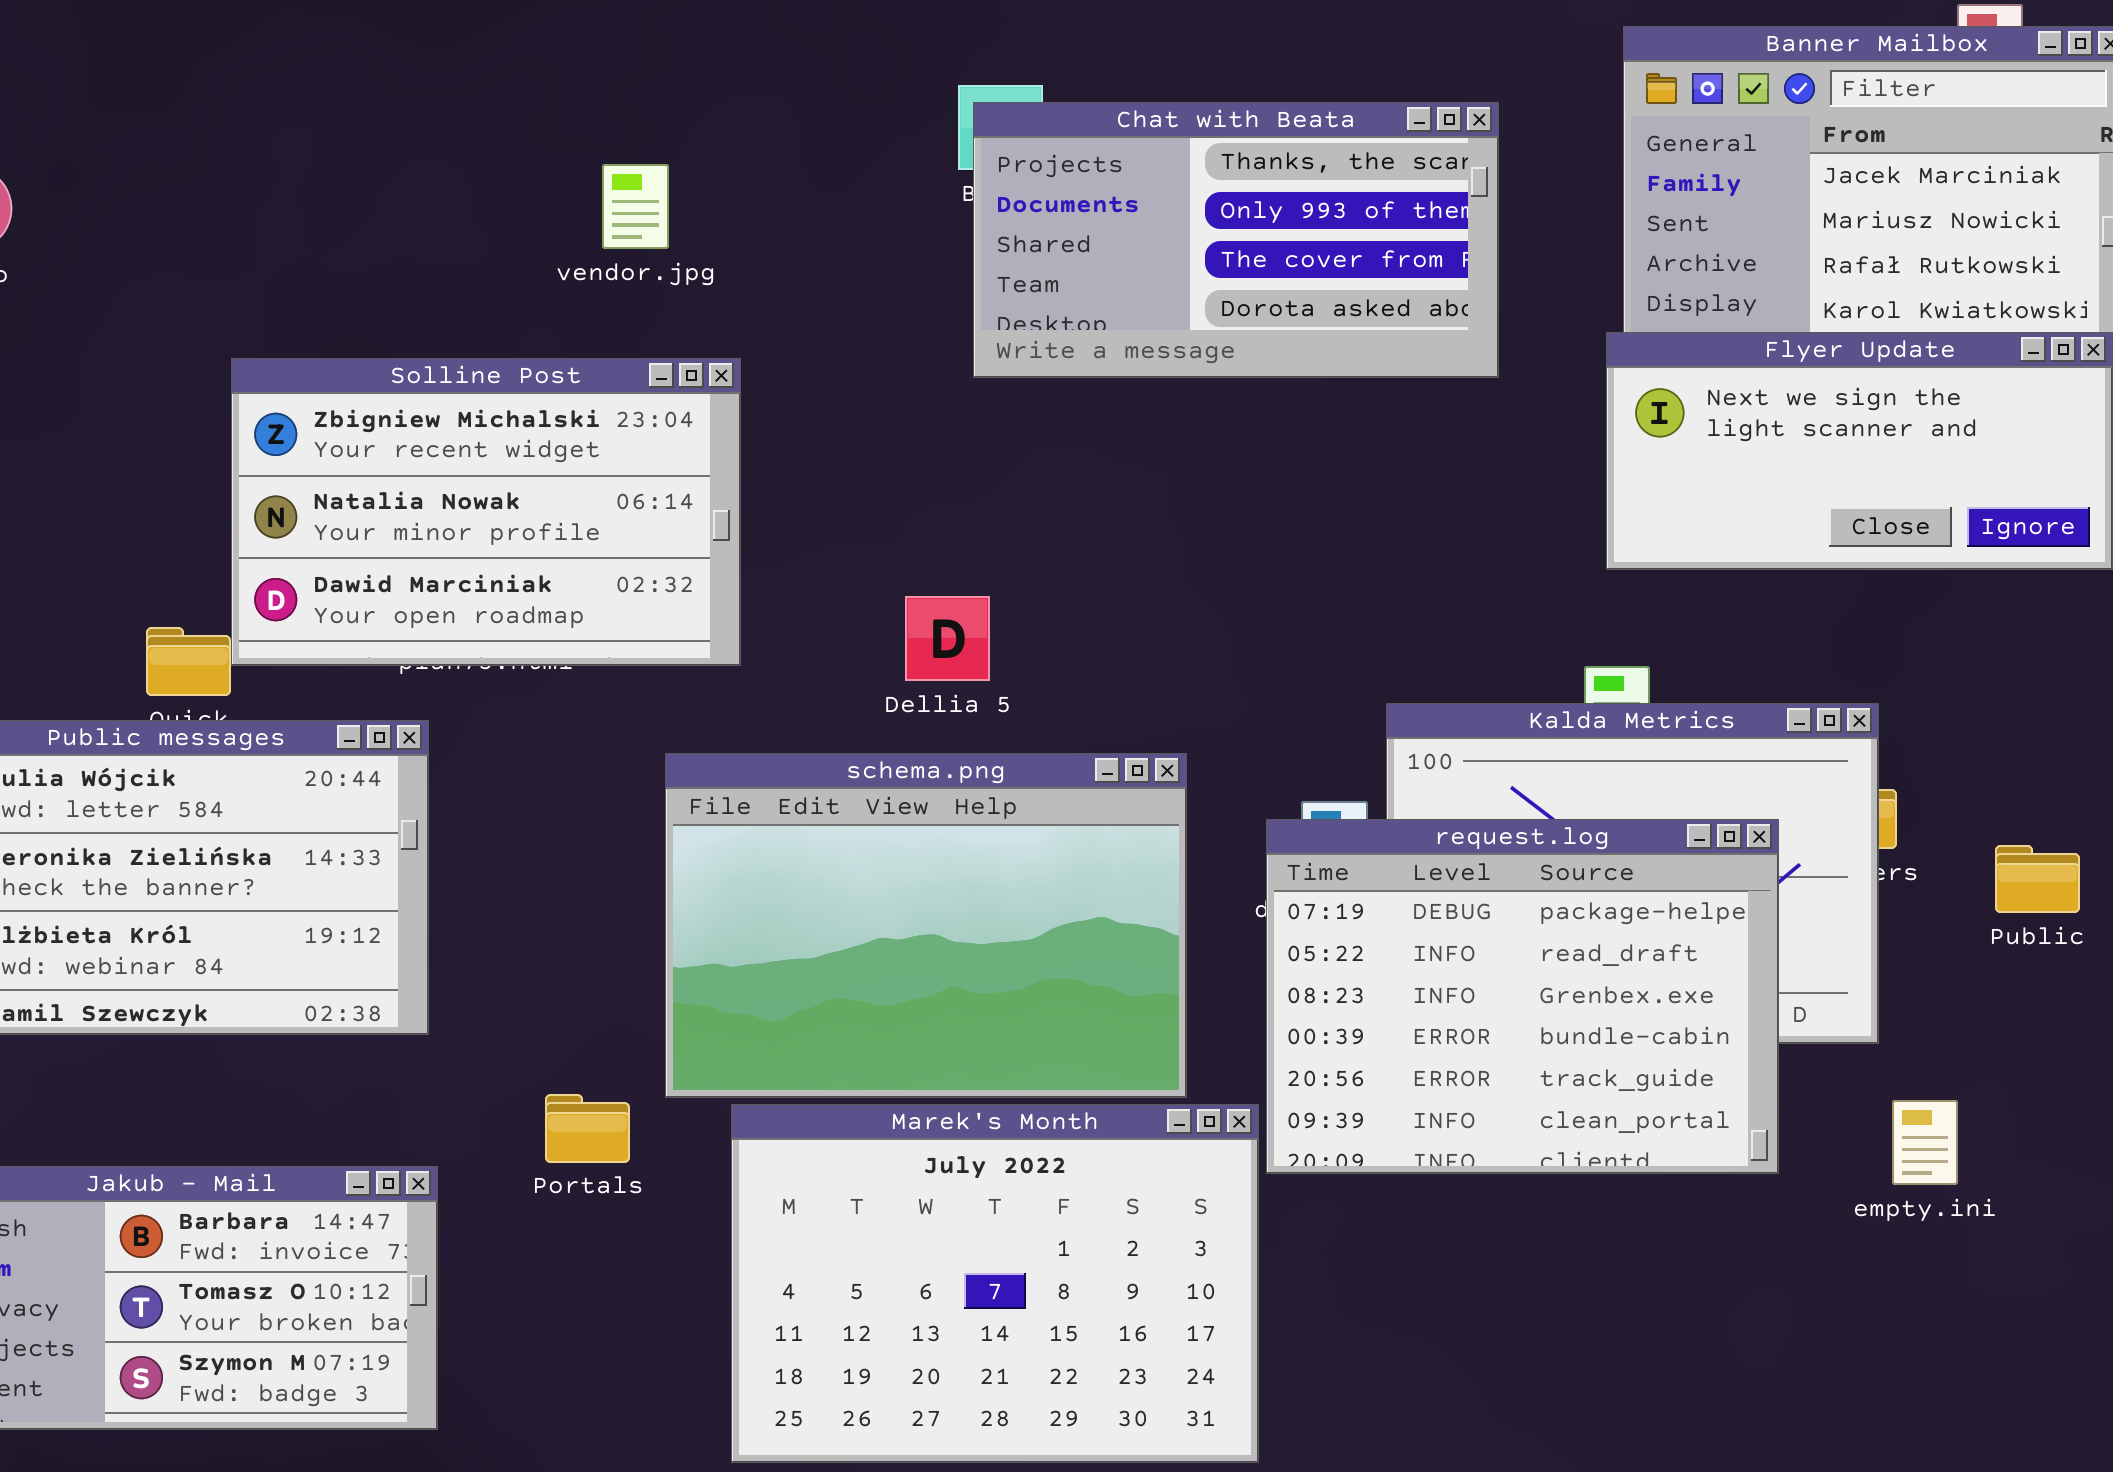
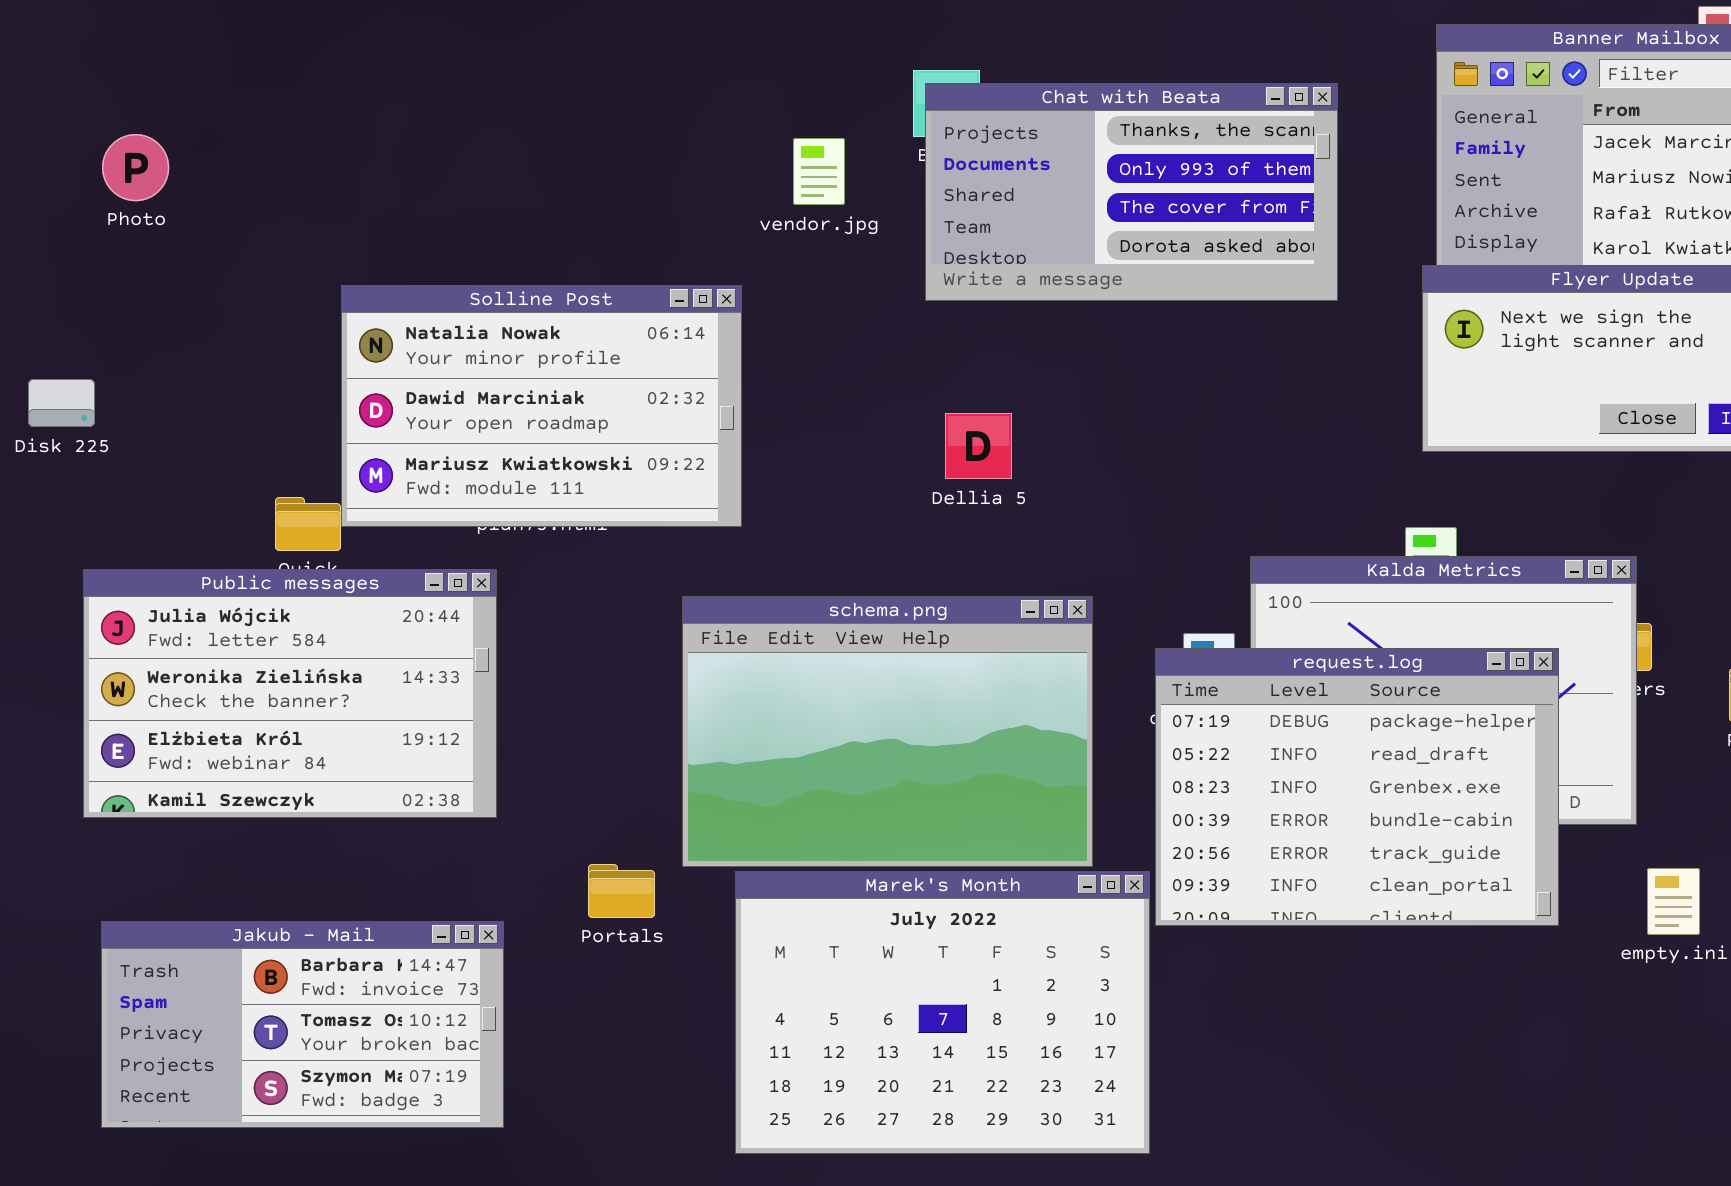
vendor.jpg: [602,164,669,249] -> [793,138,845,205], moved
Solline Post: [231,358,741,666] -> [341,285,742,527], scrolled down 1 row
Dellia 5: [905,596,990,681] -> [945,413,1012,479], moved

